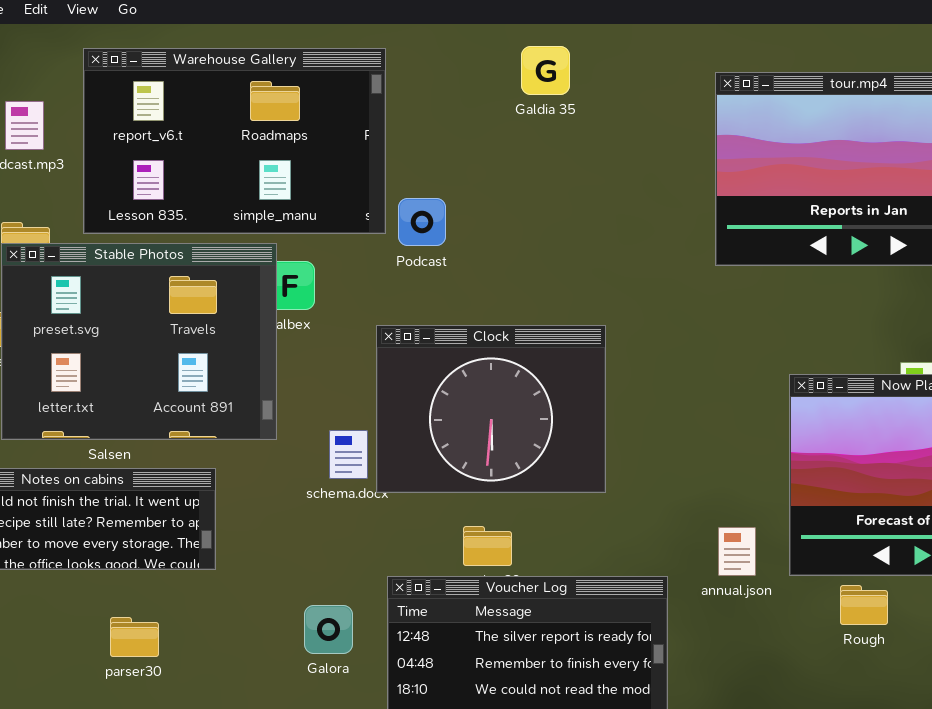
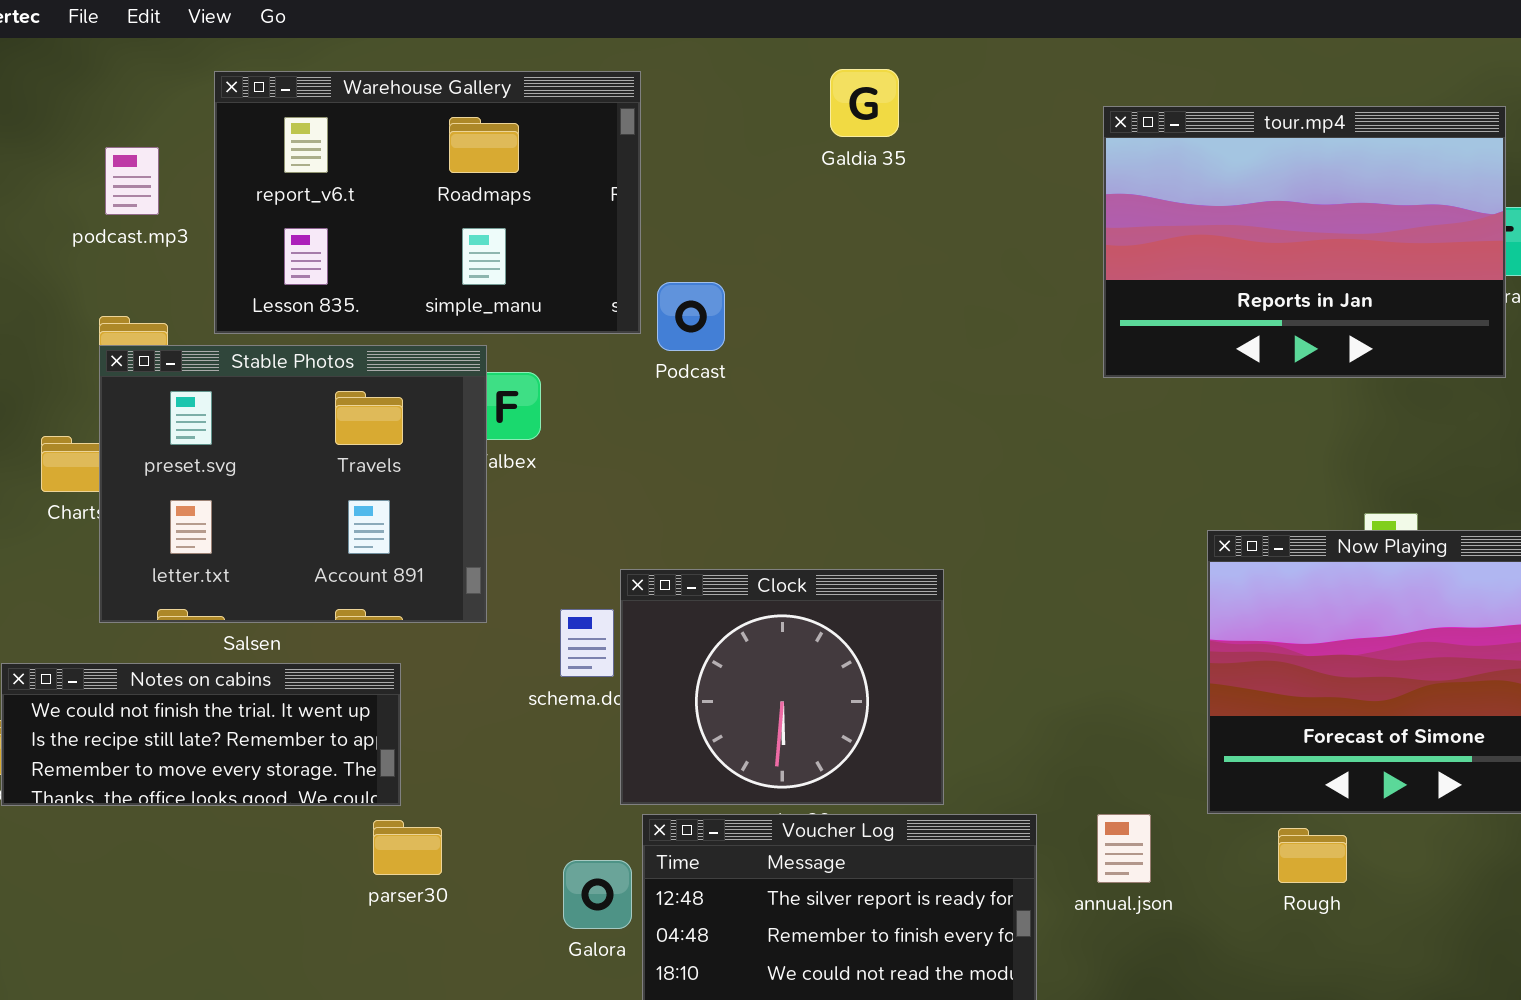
Clock: [376,325,606,493] -> [620,569,944,805], moved
annual.json: [718,527,756,576] -> [1097,814,1151,883], moved
Galora: [304,605,353,654] -> [563,860,632,929], moved
parser30: [110,617,159,657] -> [373,820,442,875], moved

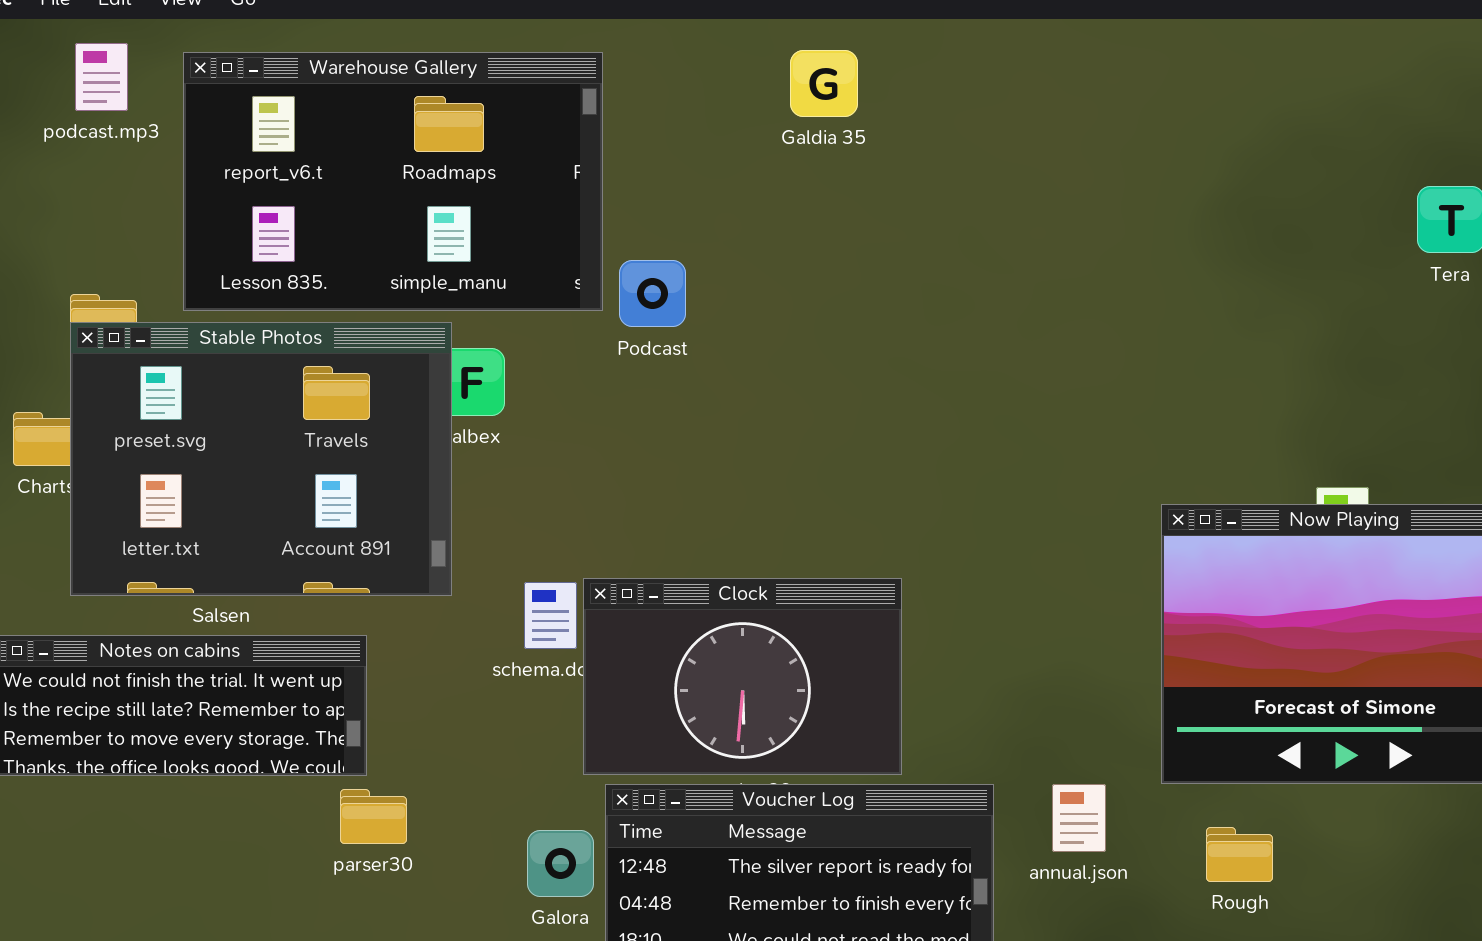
tour.mp4: [1103,106,1506,378] -> none, closed
podcast.mp3: [105,147,159,215] -> [75,43,128,111], moved
Clock: [620,569,944,805] -> [583,578,902,775], resized
Rough: [1278,828,1347,883] -> [1206,827,1273,882], moved

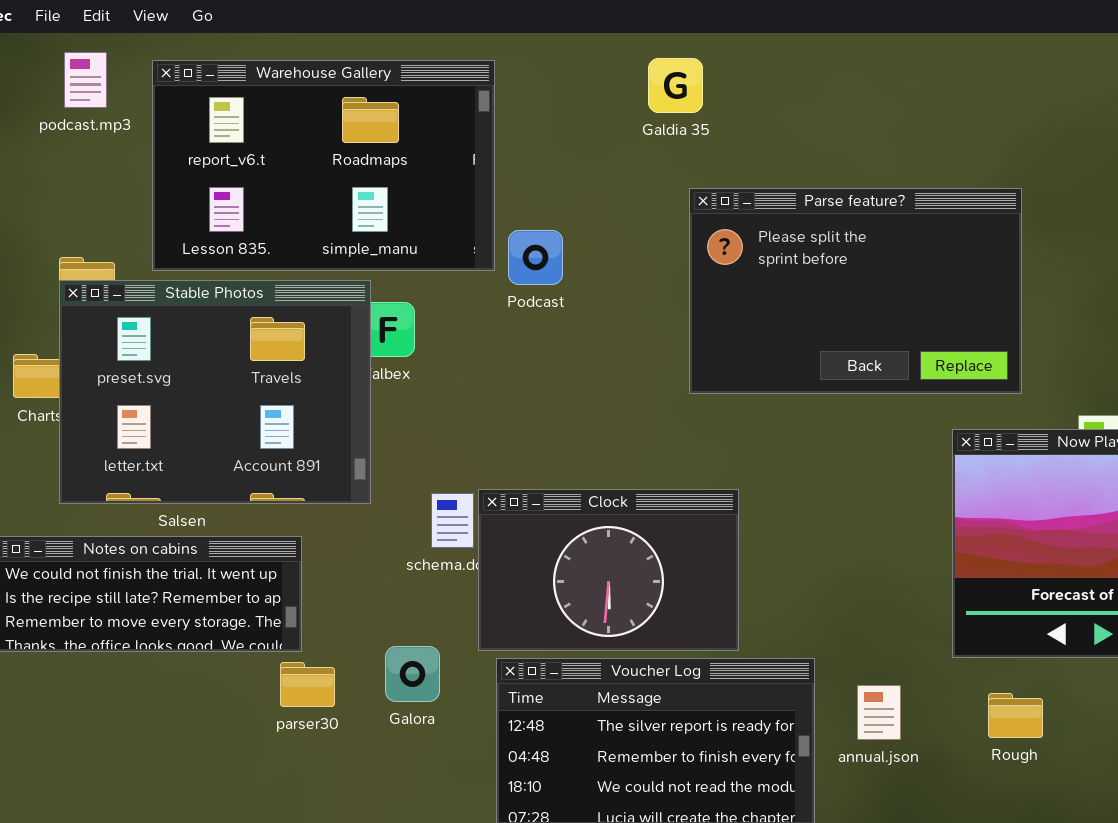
Parse feature?: none -> [689,188,1022,394], opened
annual.json: [1052,784,1106,852] -> [857,685,901,740], moved
Galora: [527,830,594,897] -> [385,646,440,702], moved

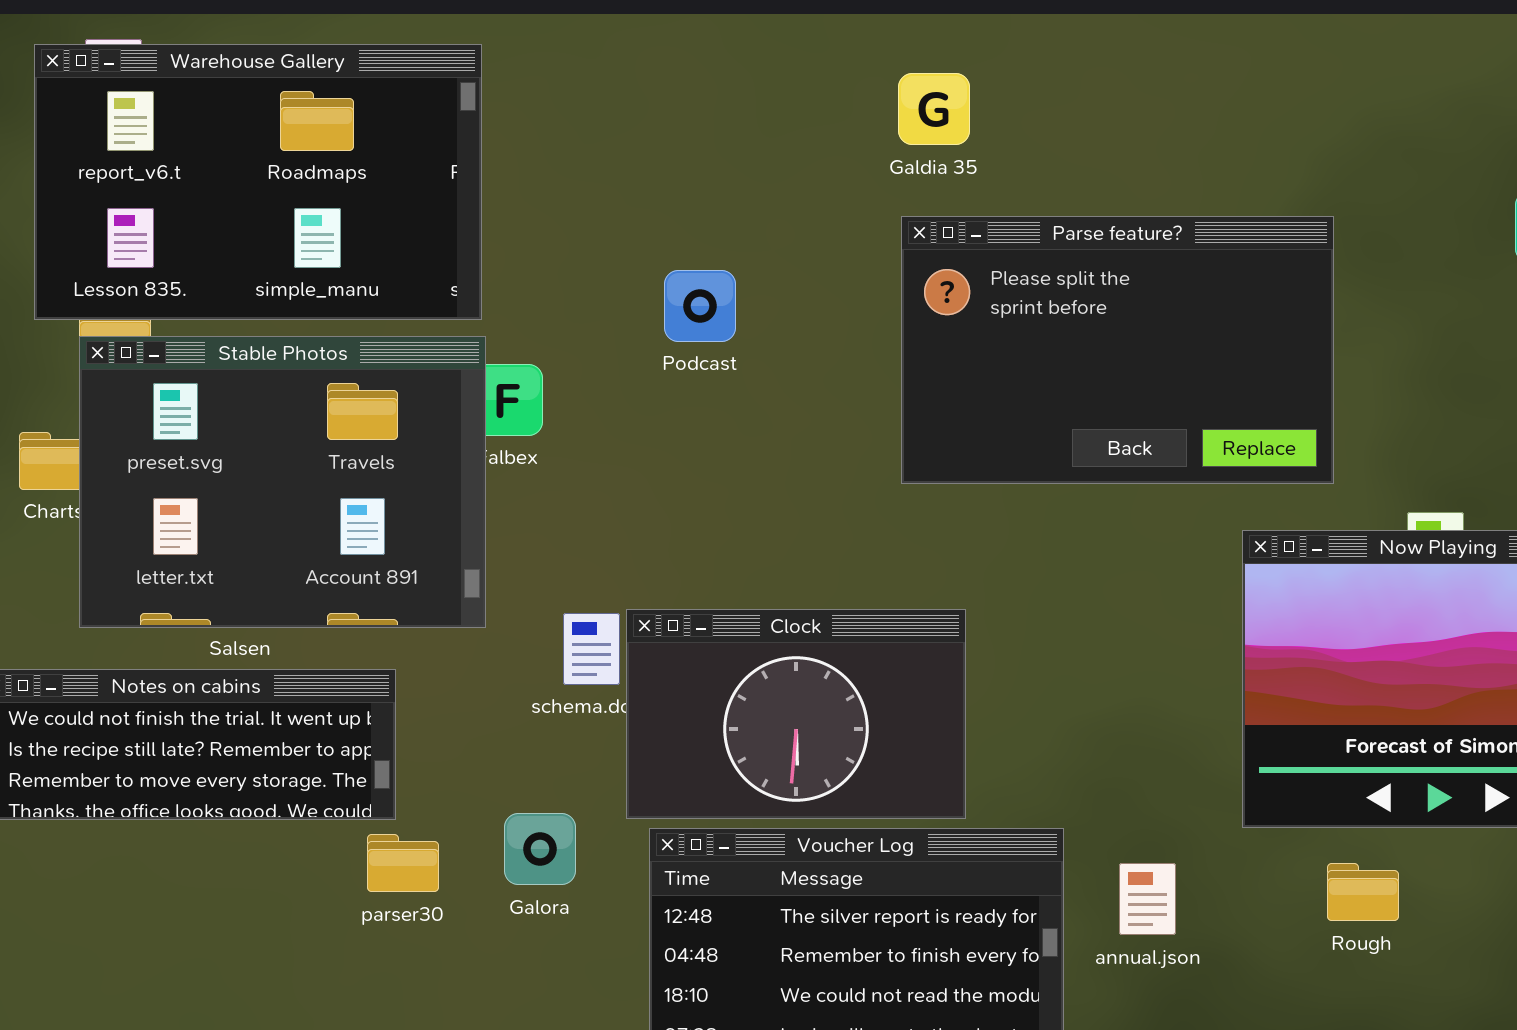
Galdia 35: [648,58,703,113] -> [898,73,970,145], moved
Warehouse Gallery: [152,60,495,271] -> [34,44,482,320], moved
Rough: [988,693,1043,738] -> [1327,863,1399,921], moved

